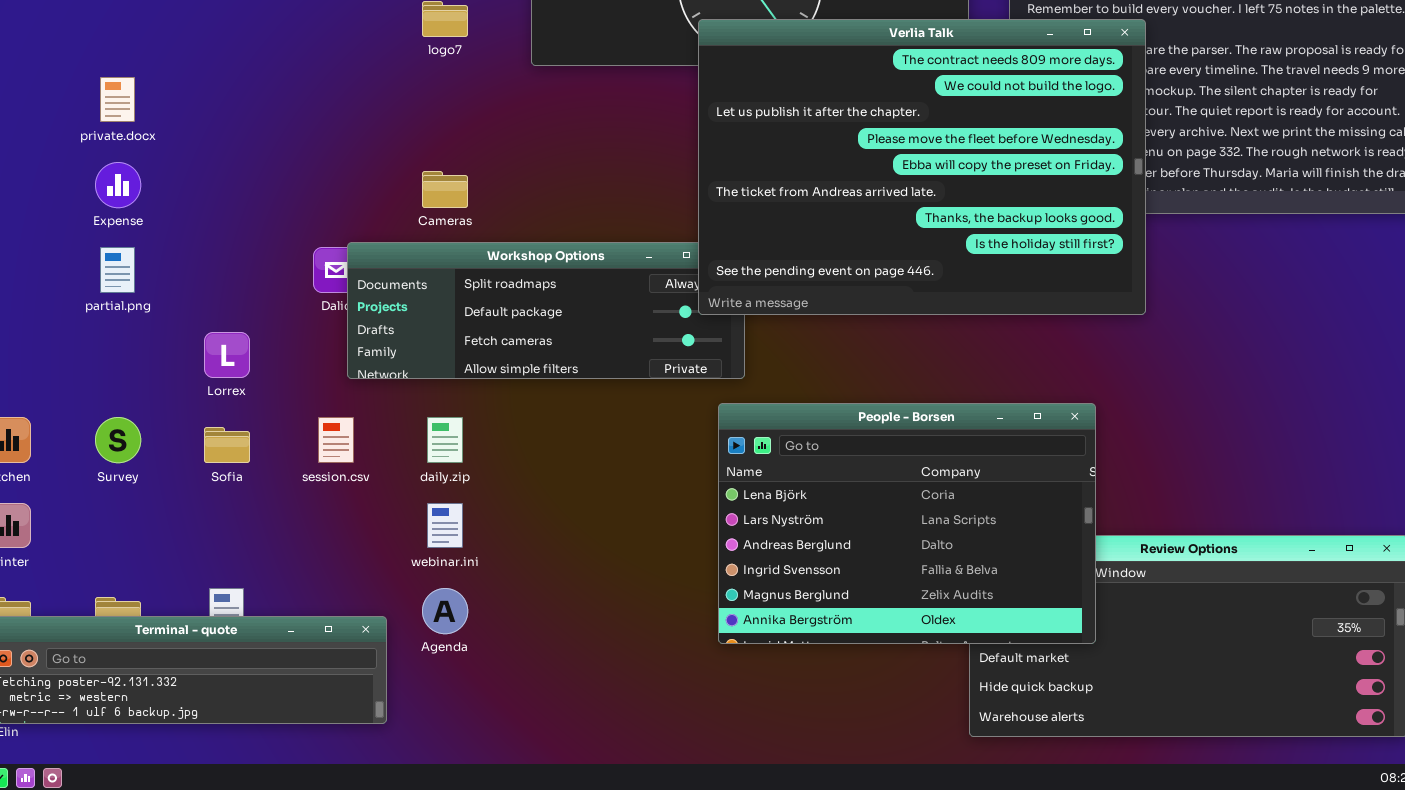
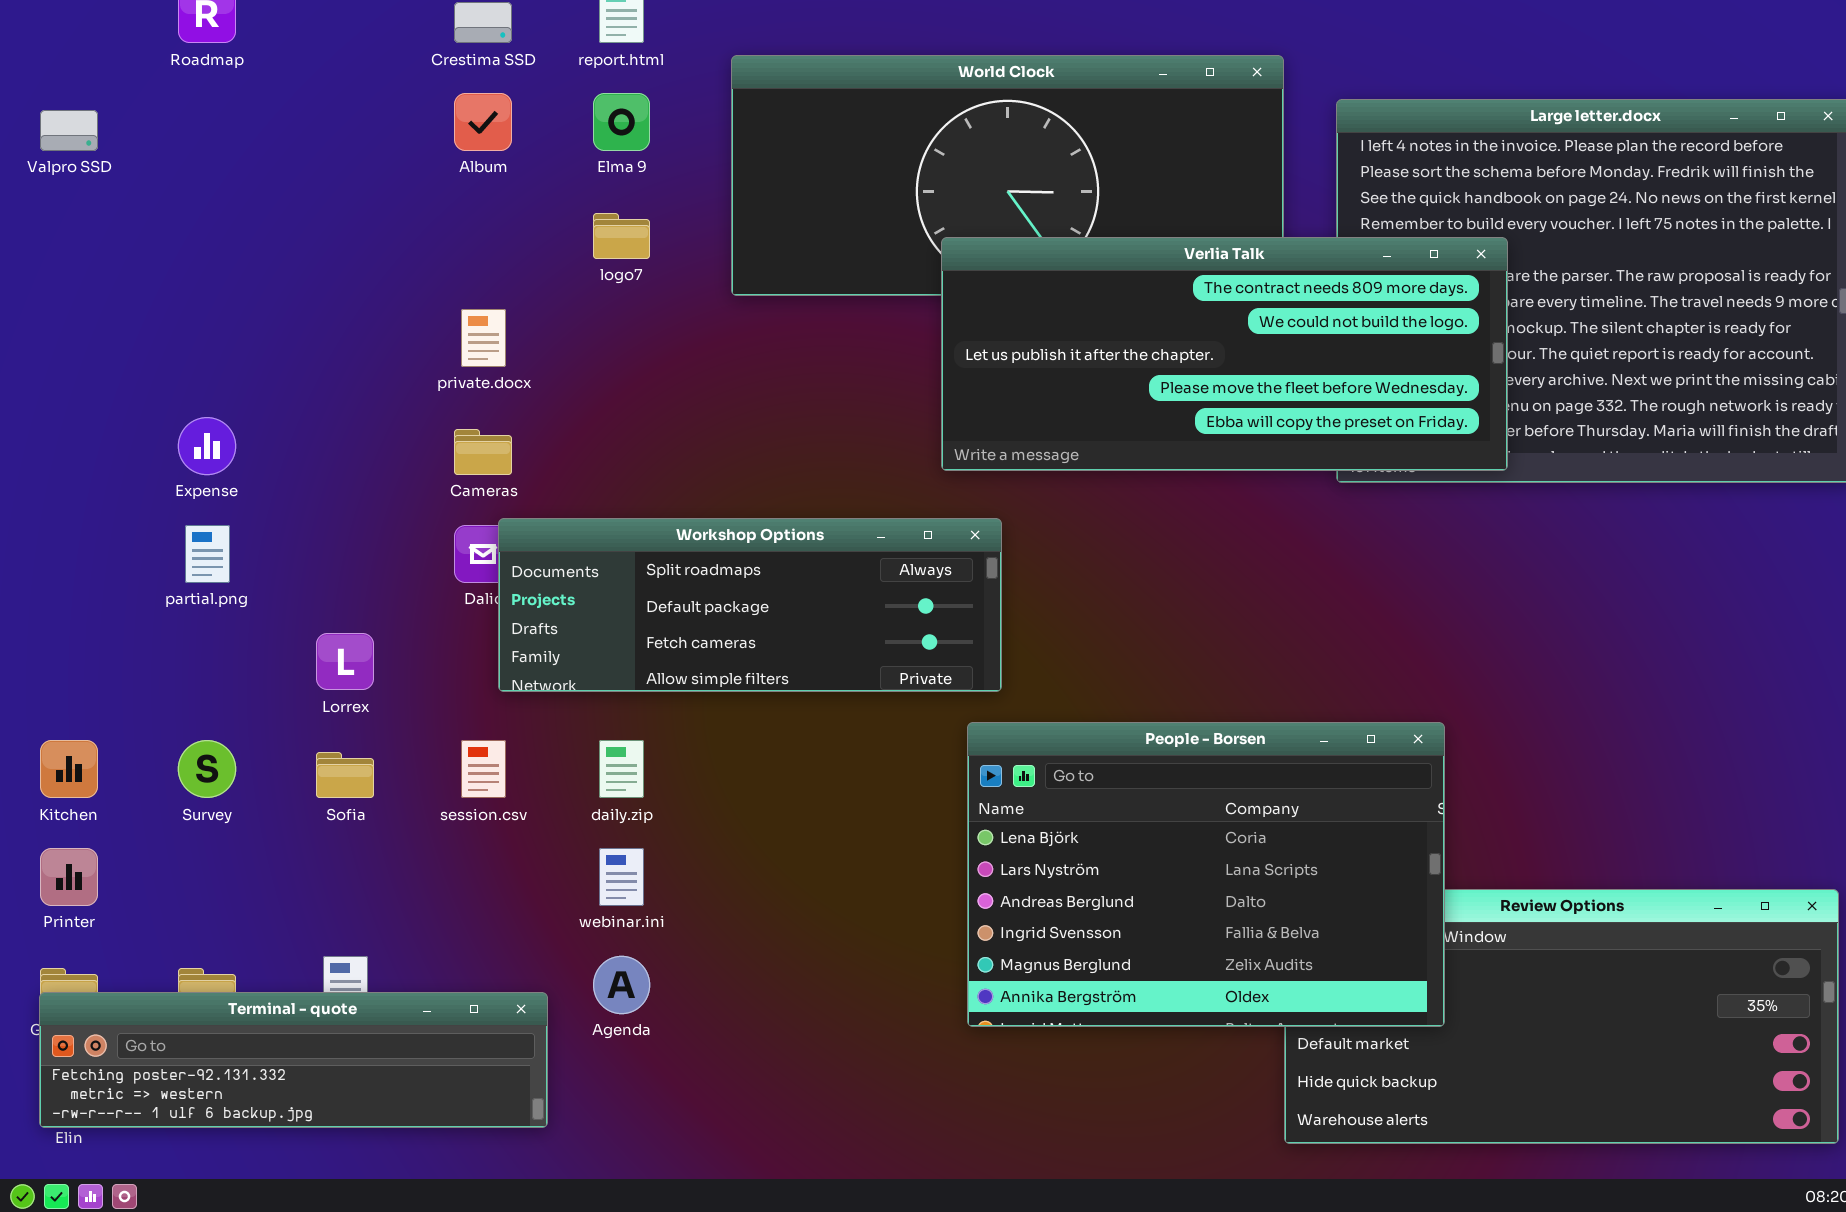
Verlia Talk: [698,19,1146,315] -> [941,237,1508,471], resized
private.docx: [100,77,135,122] -> [461,309,506,367], moved
Cameras: [422,171,468,208] -> [454,429,512,475], moved

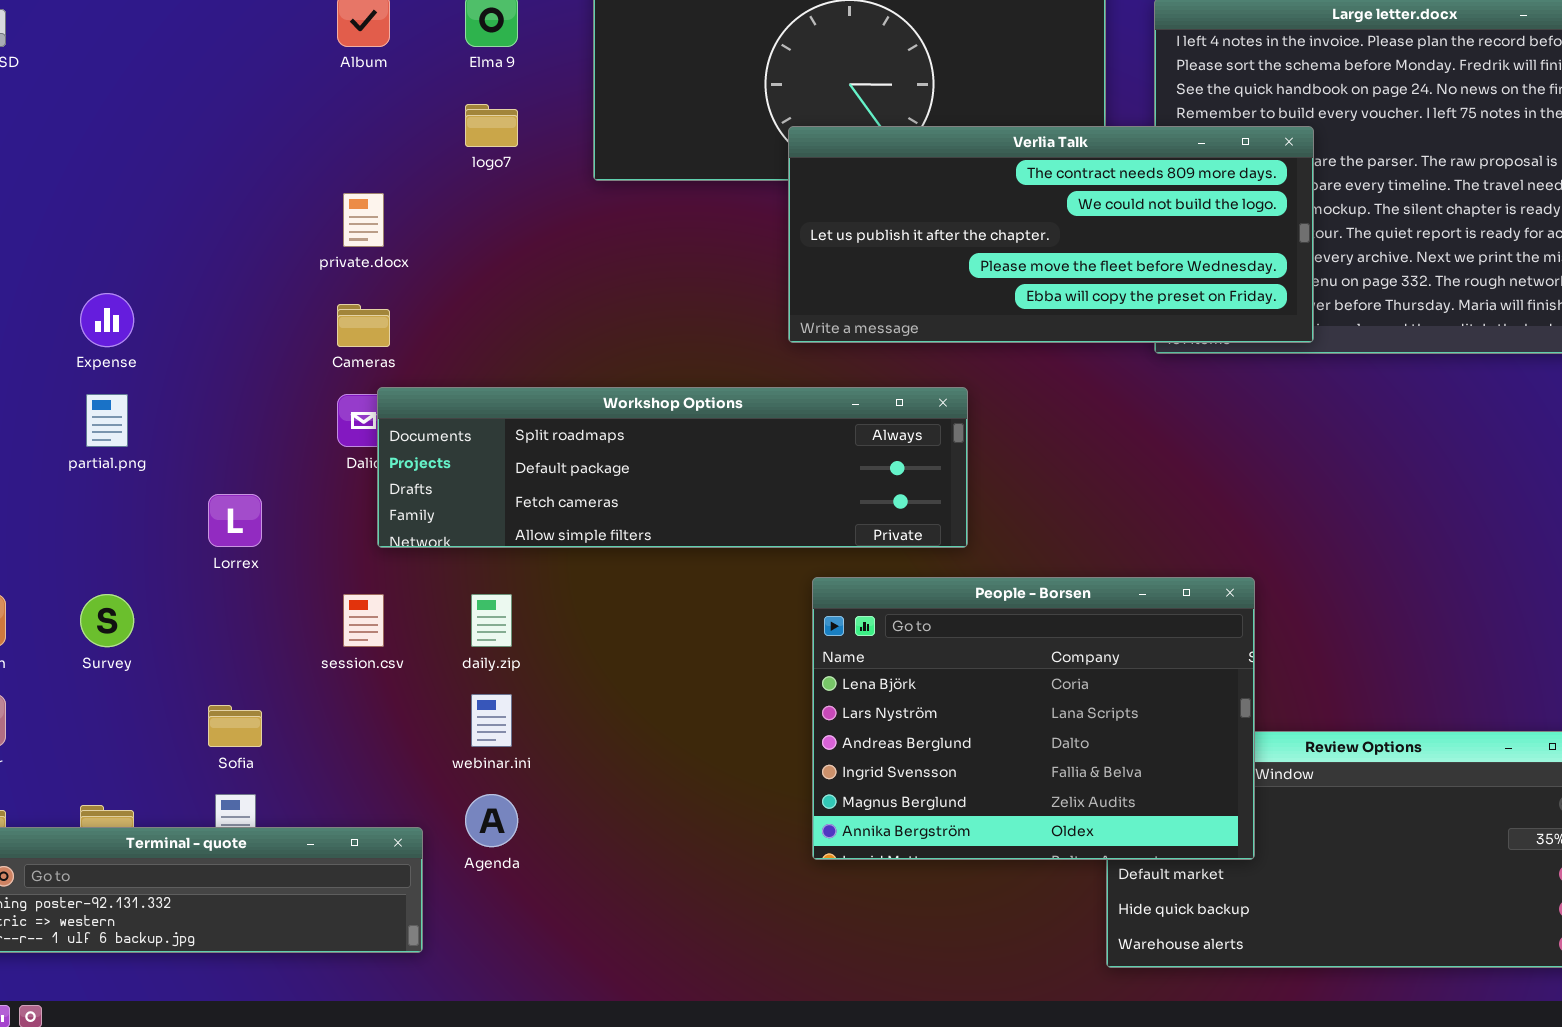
Workshop Options: [498,518,1002,692] -> [377,387,968,548], resized
Sofia: [316,752,374,798] -> [208,705,262,747], moved

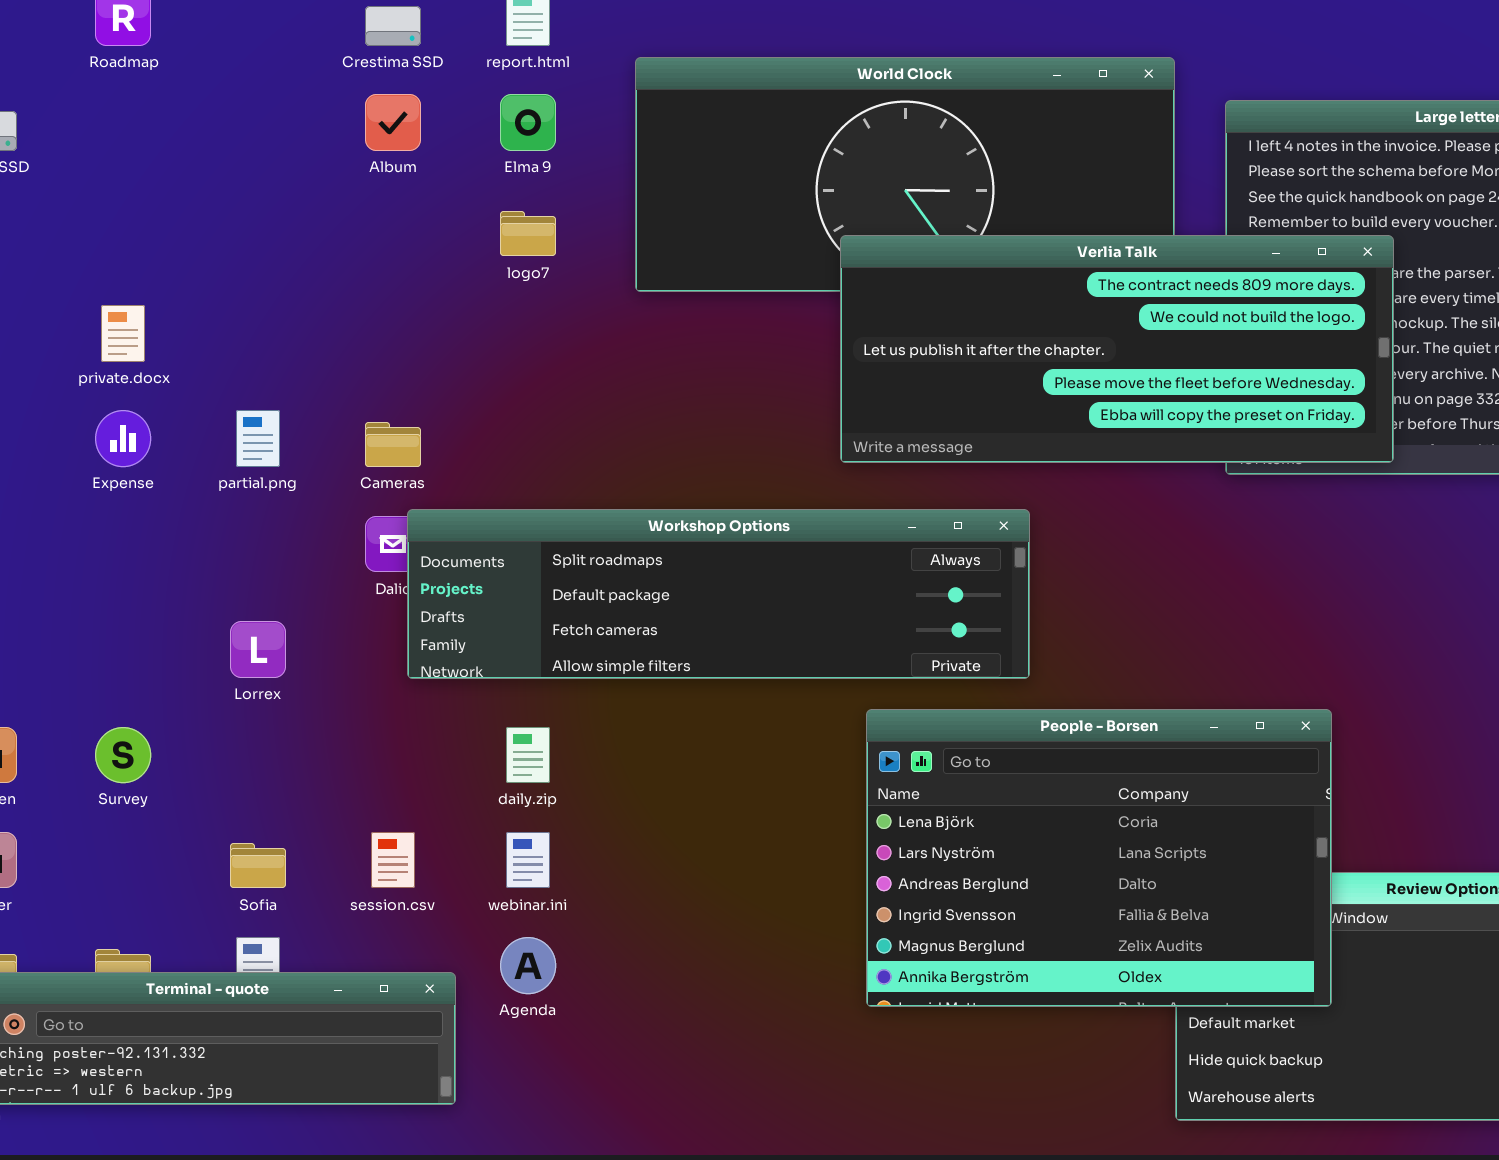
private.docx: [343,193,384,247] -> [101,305,145,362], moved
partial.png: [86,394,128,447] -> [236,410,280,467], moved
session.csv: [343,594,384,647] -> [371,832,415,888], moved

